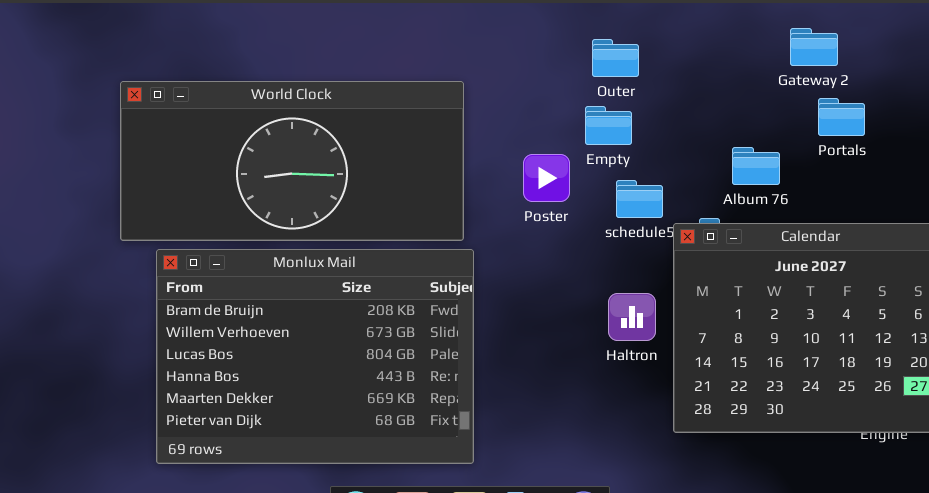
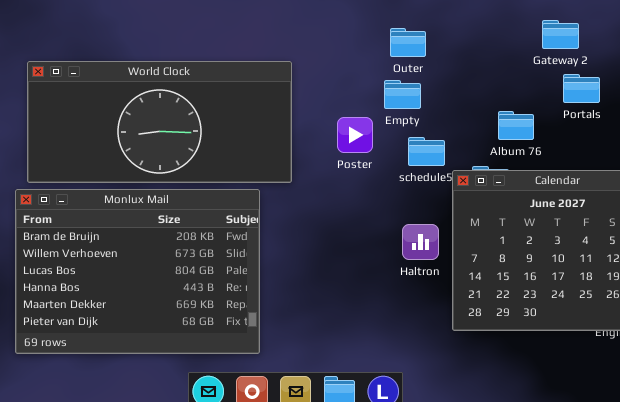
Monlux Mail: [156,249,474,464] -> [15,189,260,354], moved

